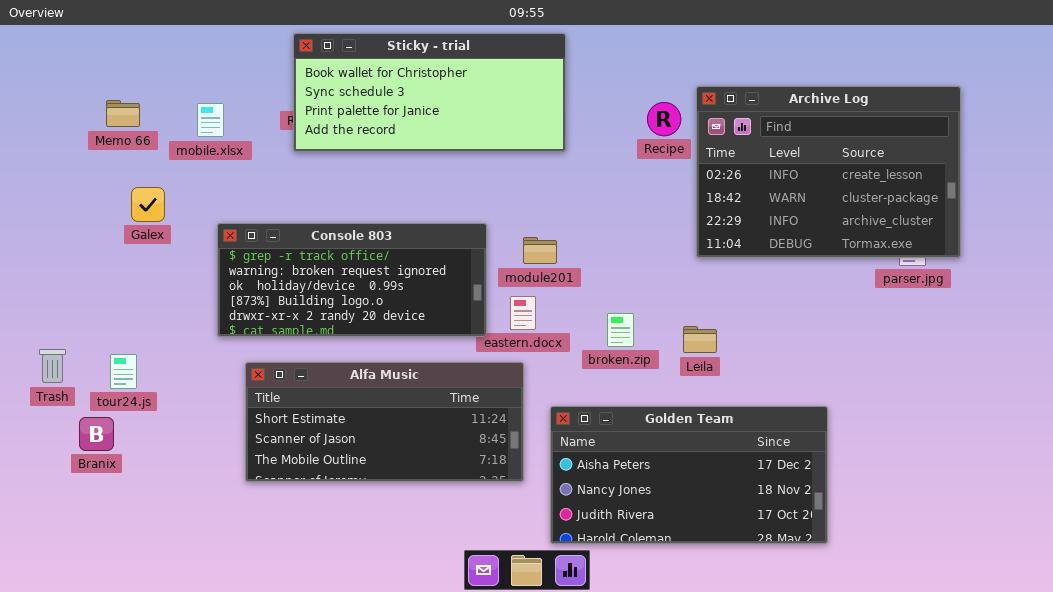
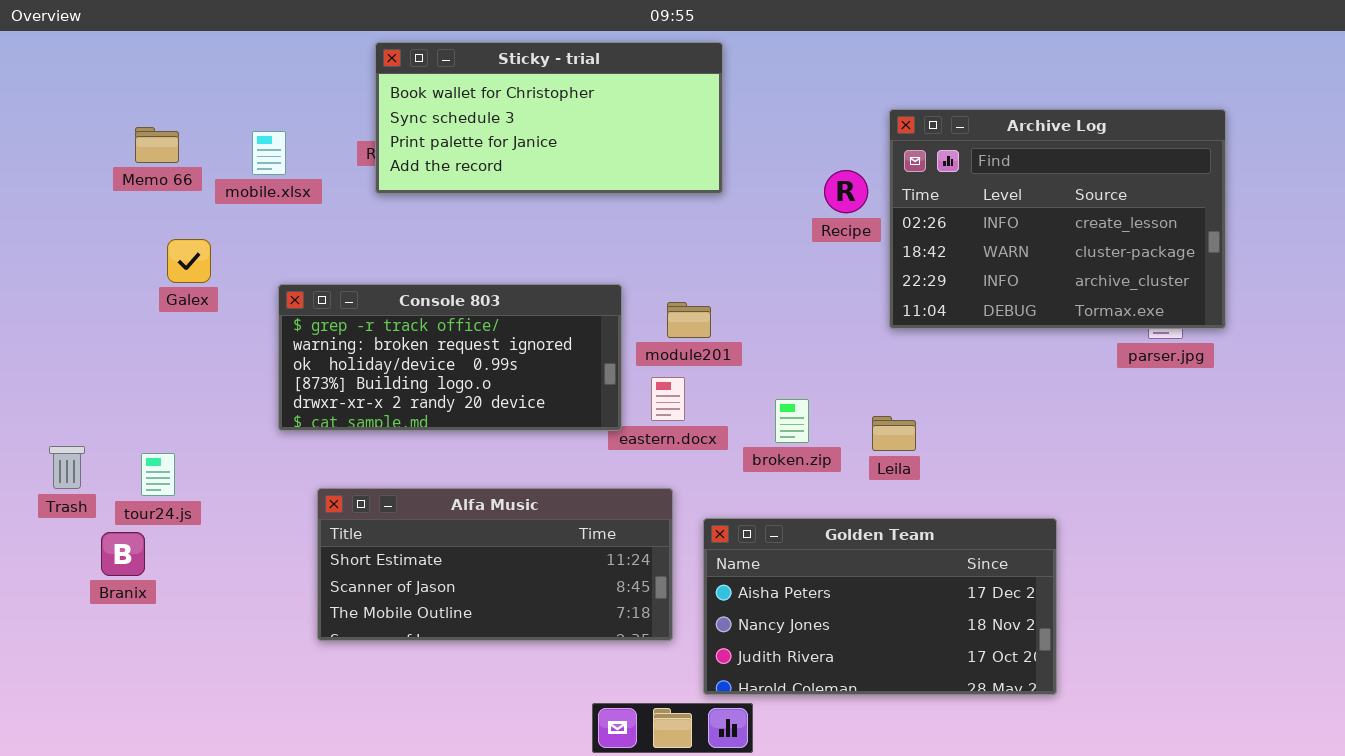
Recipe: [647,102,681,136] -> [824,170,868,213], moved
Alfa Music: [245,362,524,482] -> [317,488,673,641], moved

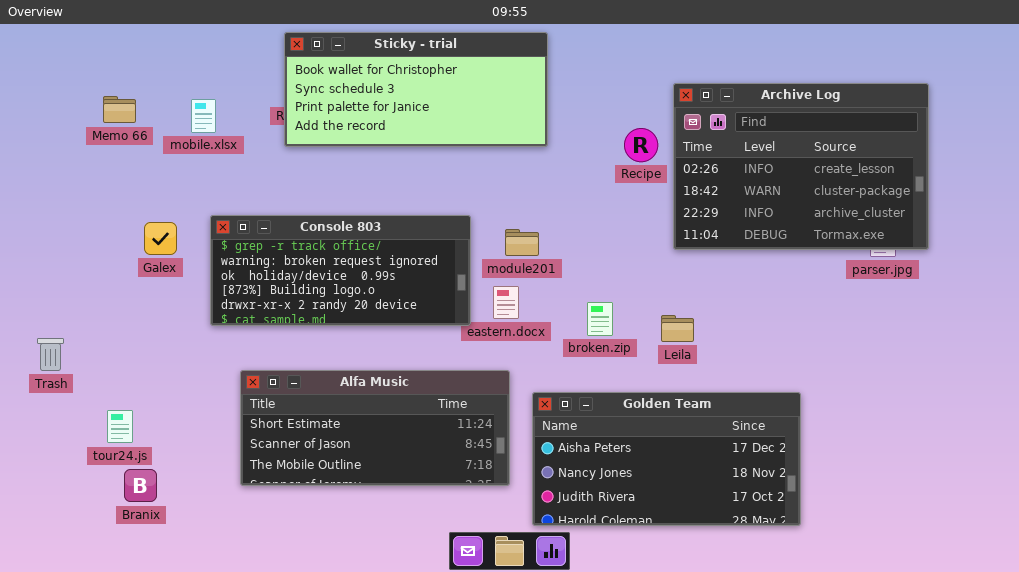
Galex: [167,239,211,283] -> [144,222,177,255], moved
tour24.js: [141,453,175,496] -> [107,410,133,443], moved
Branix: [101,532,145,576] -> [124,469,157,502], moved

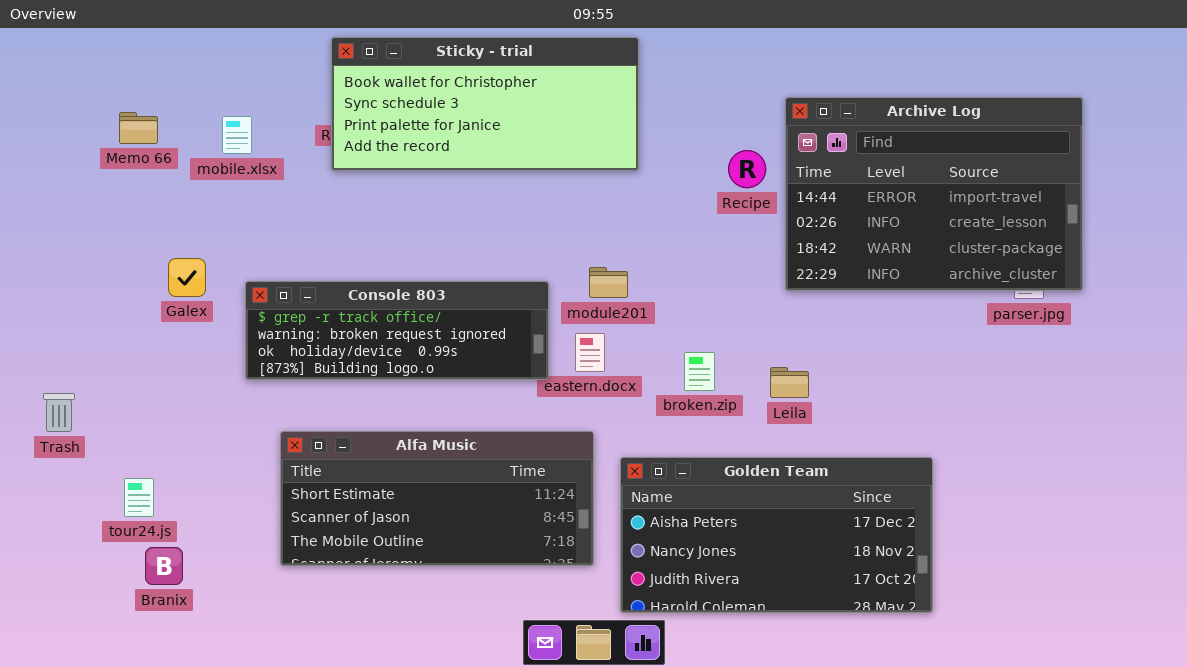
Archive Log: [673,83,929,250] -> [785,97,1083,291], scrolled up 1 row
Console 803: [210,215,471,326] -> [245,281,549,380], resized

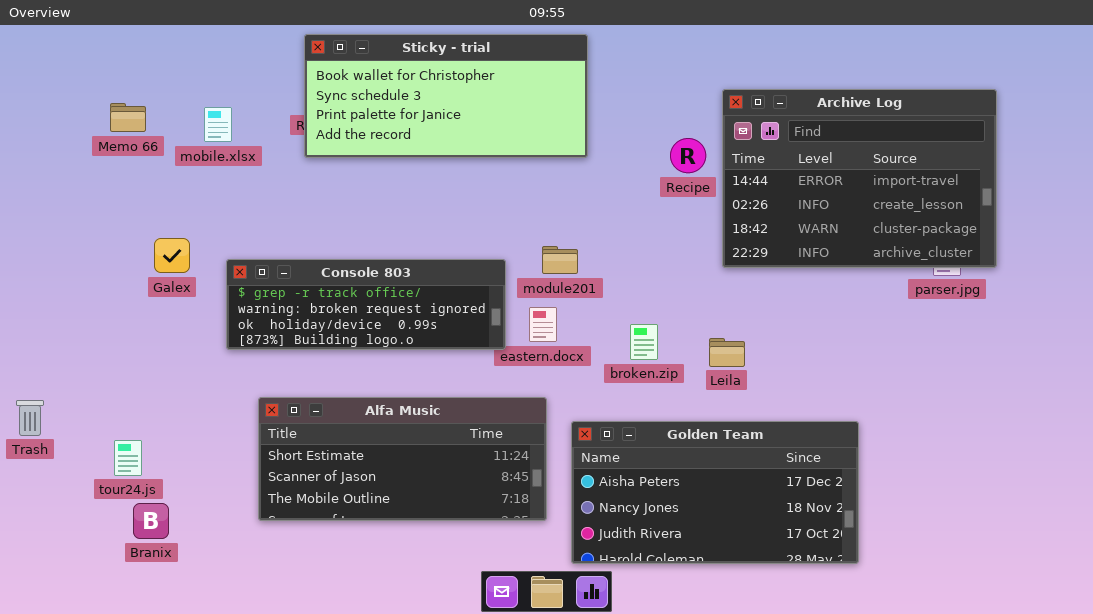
Trash: [43,393,75,432] -> [16,400,44,436], moved

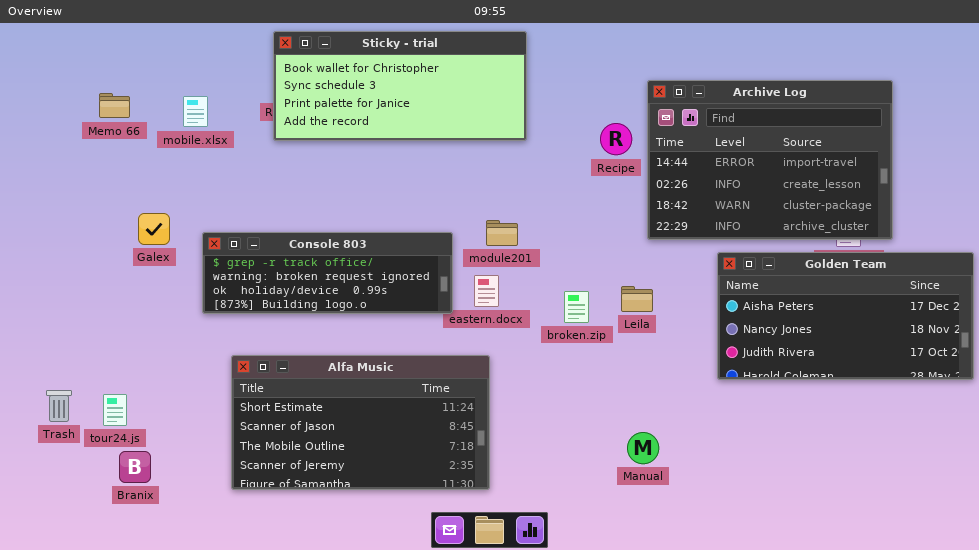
Leila: [709,338,745,367] -> [621,286,653,312], moved
Alfa Music: [258,397,547,521] -> [231,355,490,490], resized
Trash: [16,400,44,436] -> [46,390,72,422], moved
Golden Team: [571,421,859,564] -> [717,252,974,380], moved

